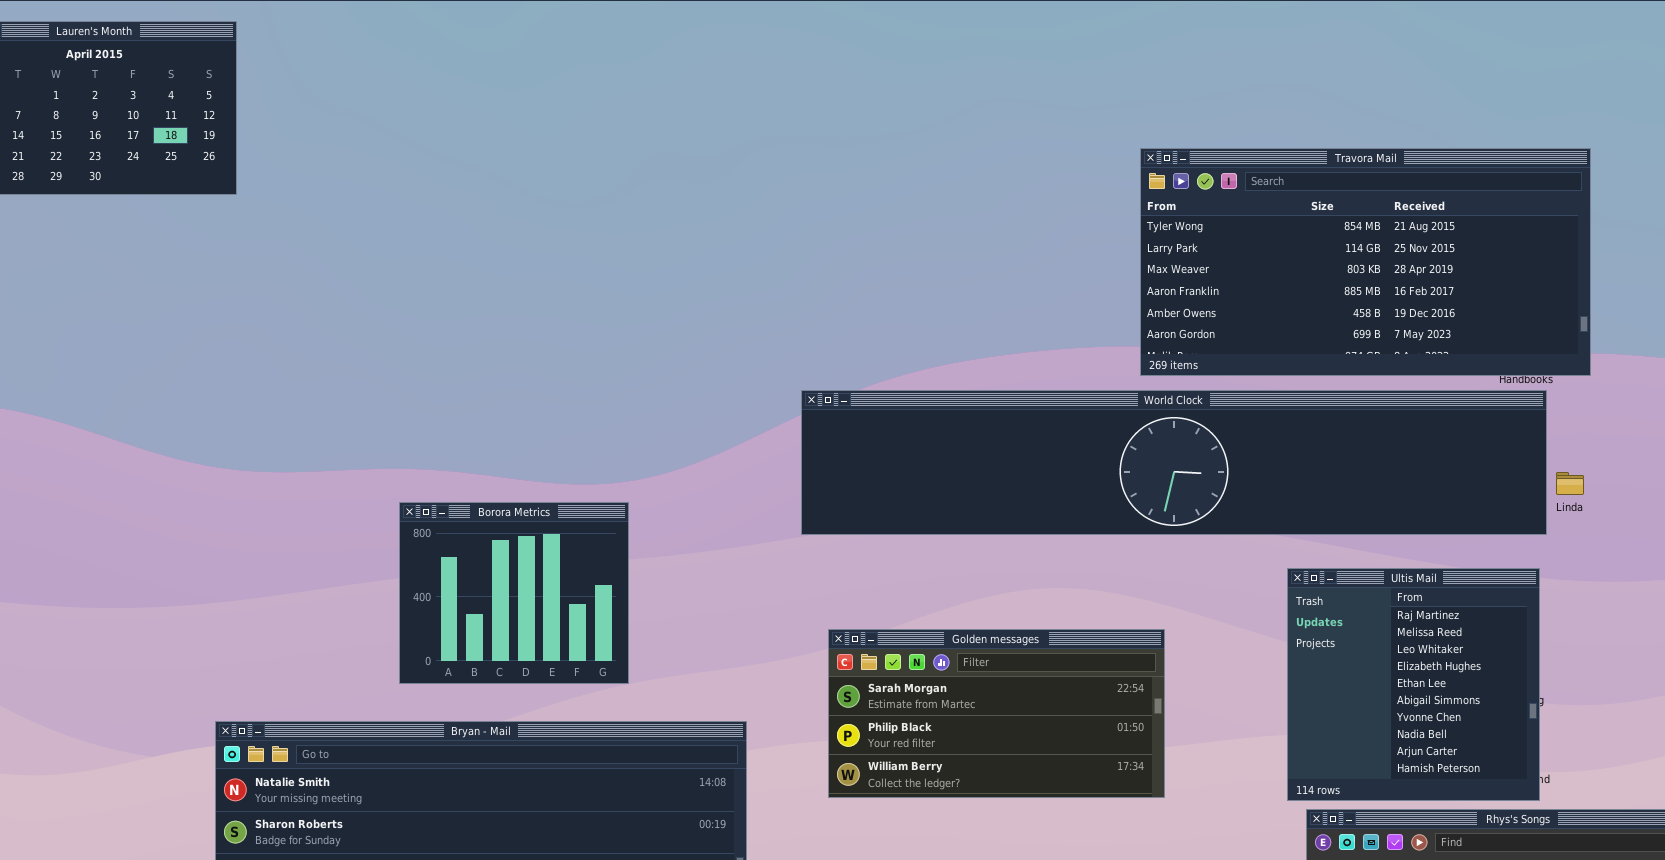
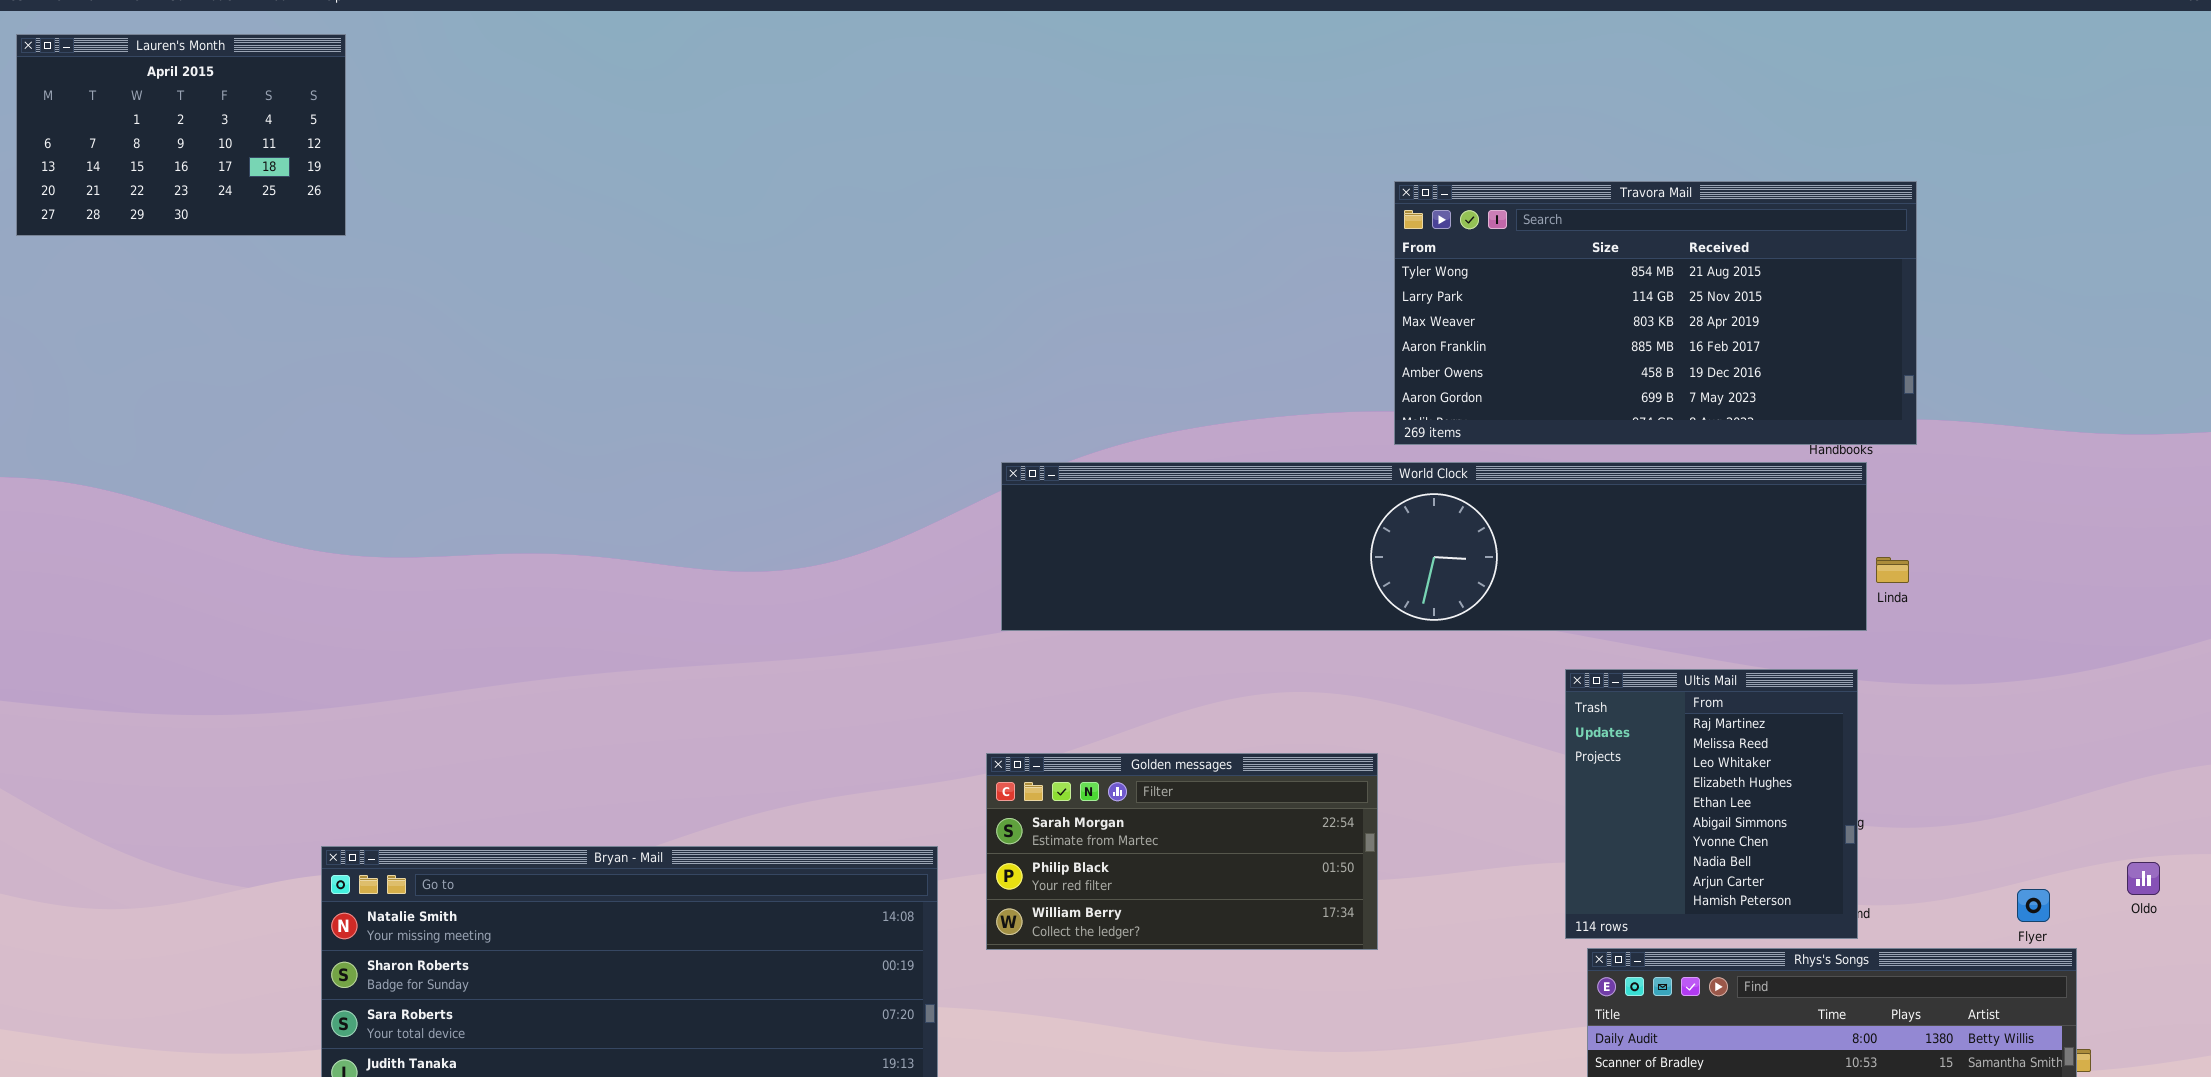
Borora Metrics: [399,502,629,684] -> none, closed
Golden messages: [828,629,1165,798] -> [986,753,1378,950], moved

